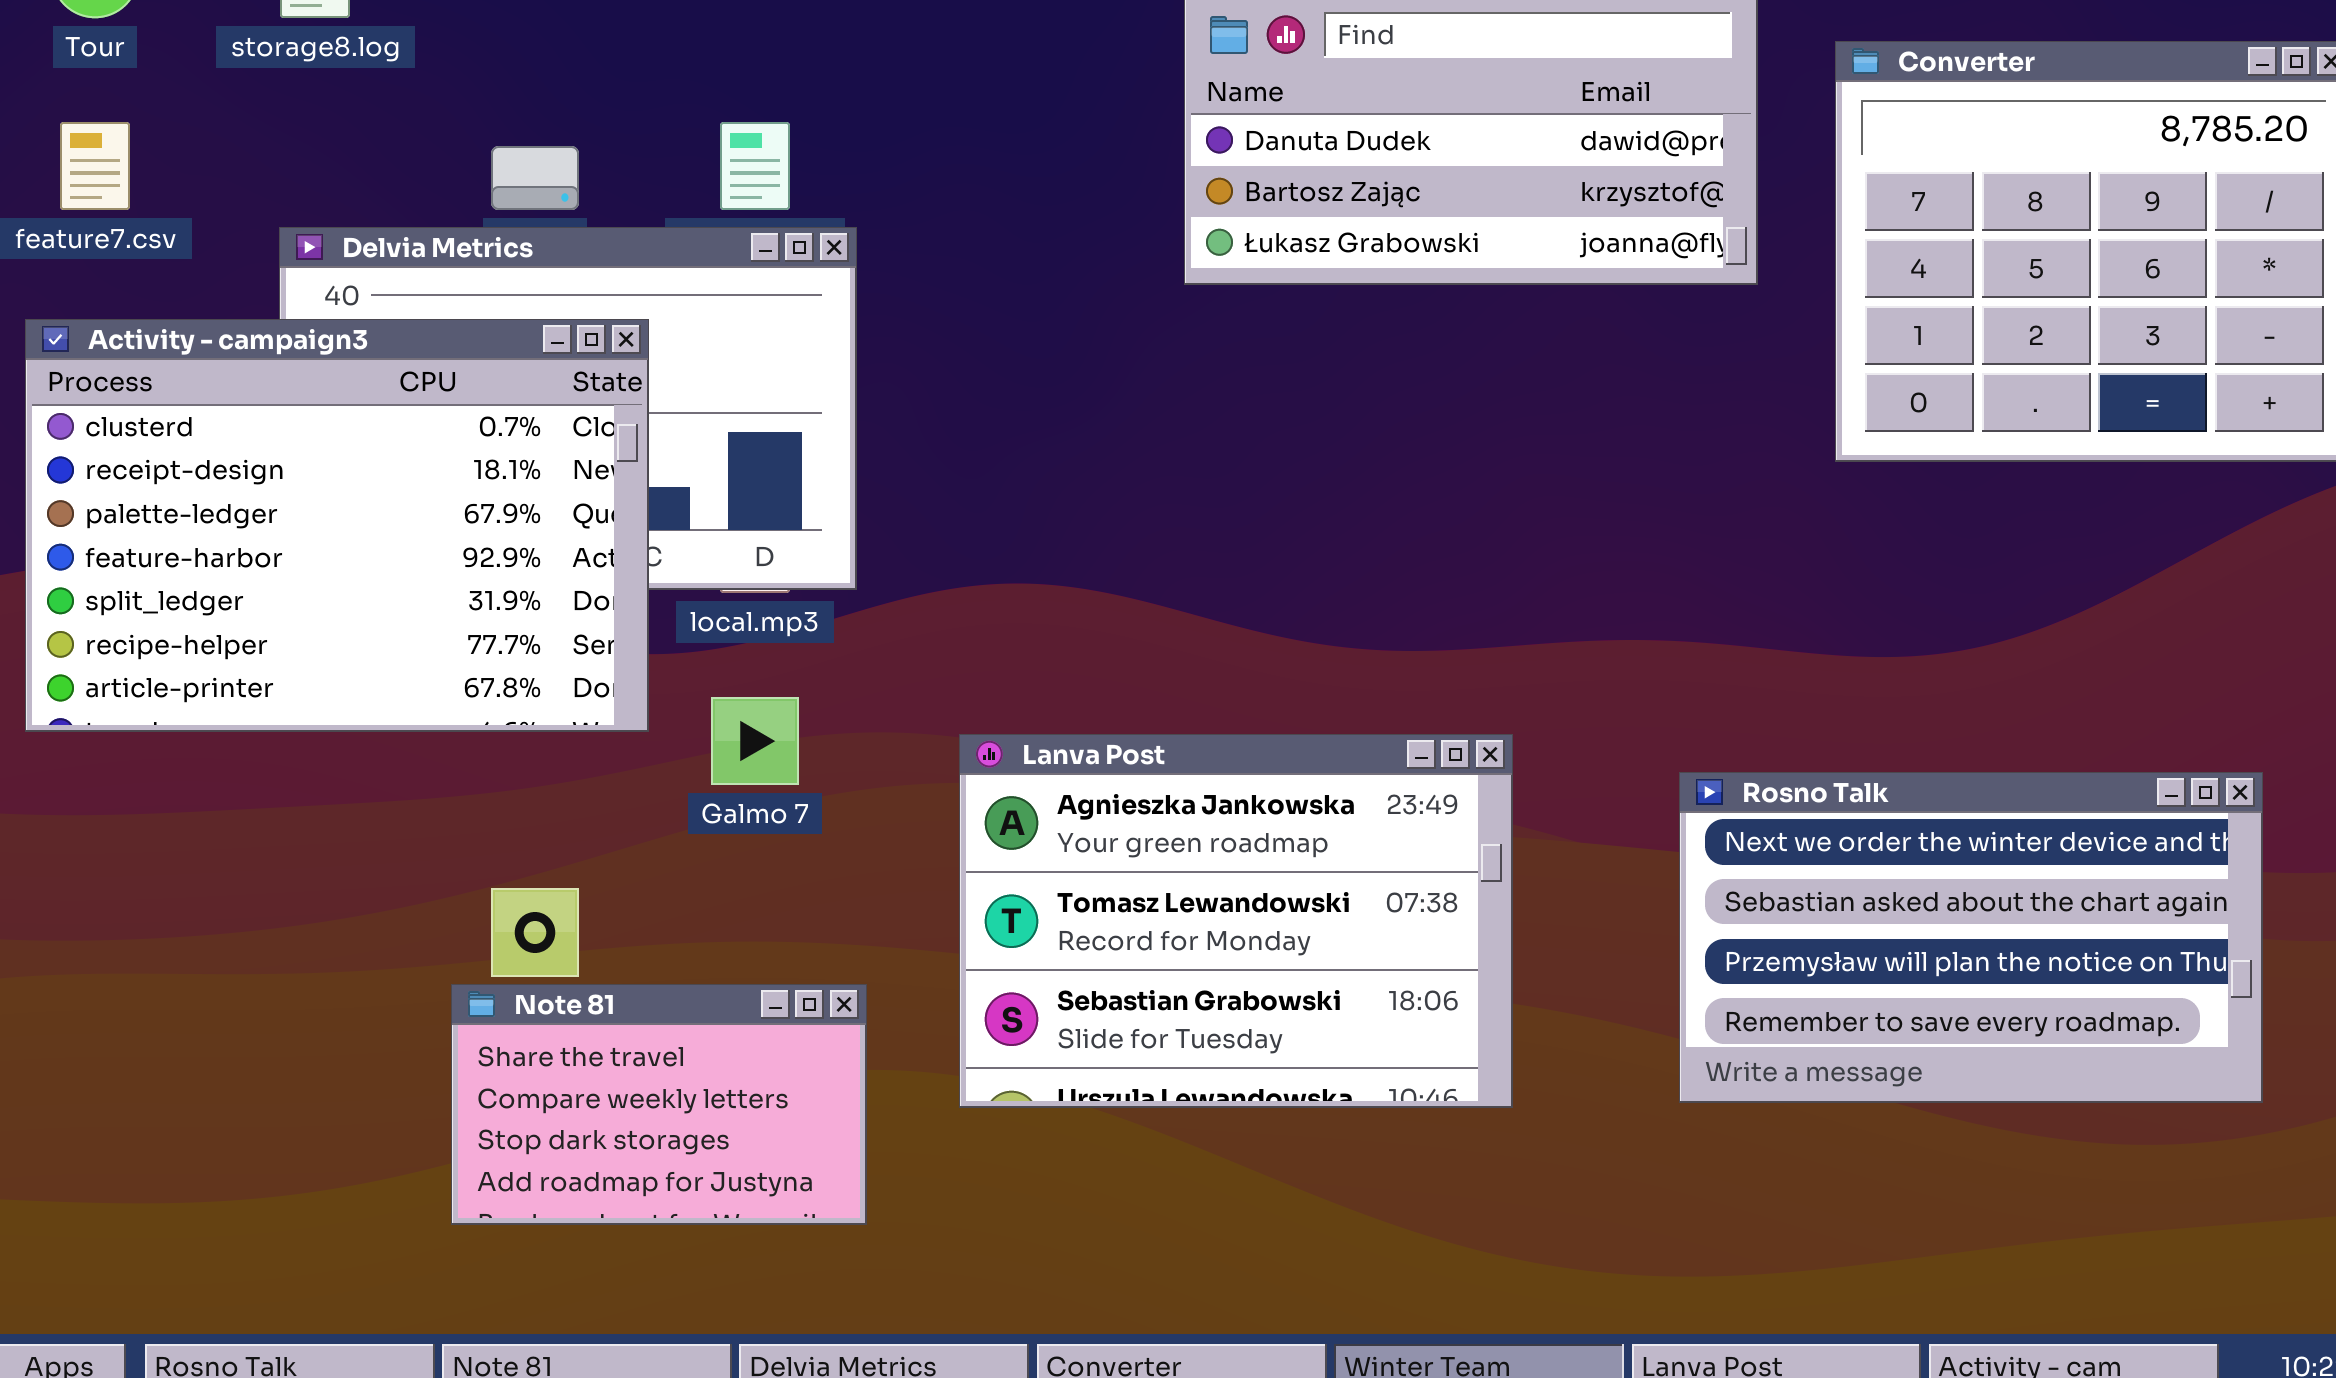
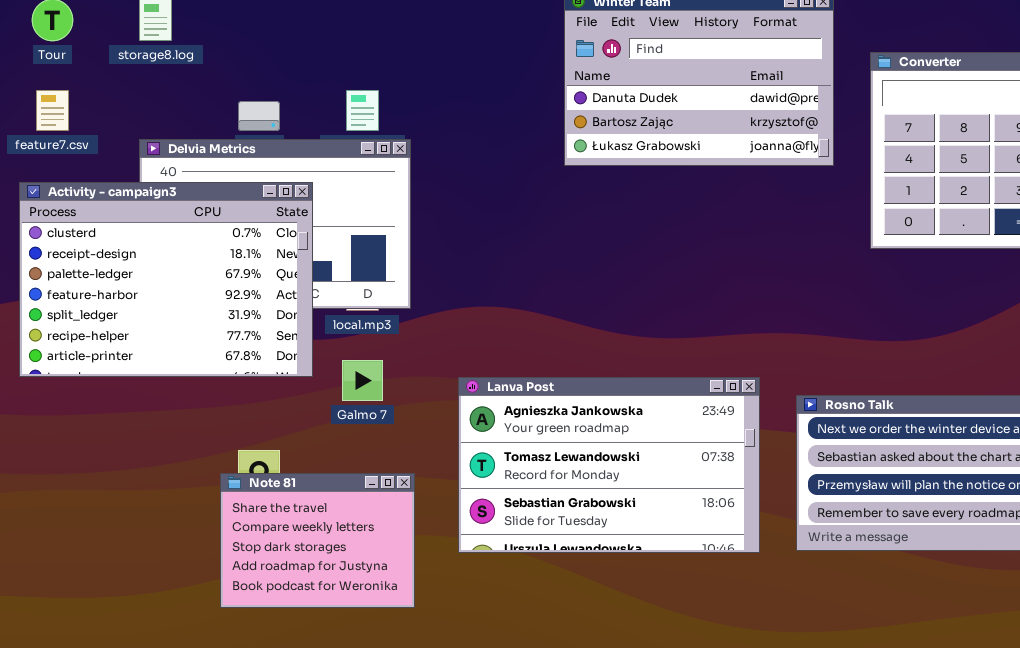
Lanva Post: [959,734,1513,1108] -> [458,377,760,553], resized
Note 81: [451,984,867,1225] -> [220,473,415,608], resized

